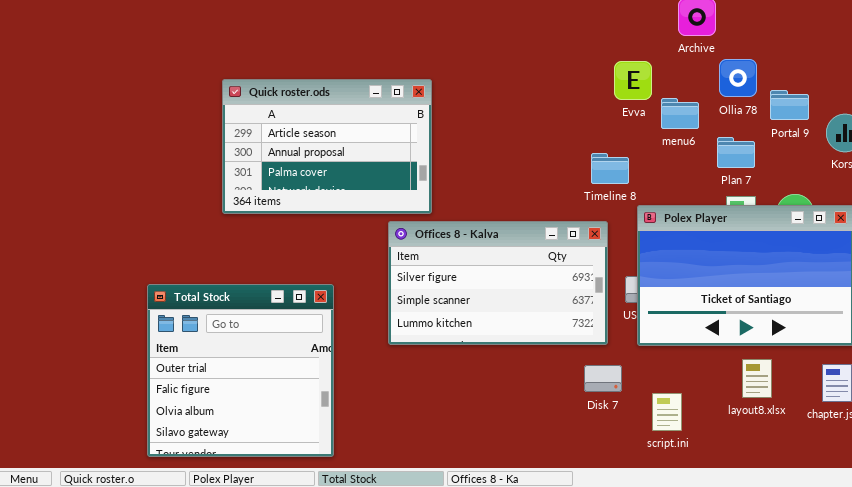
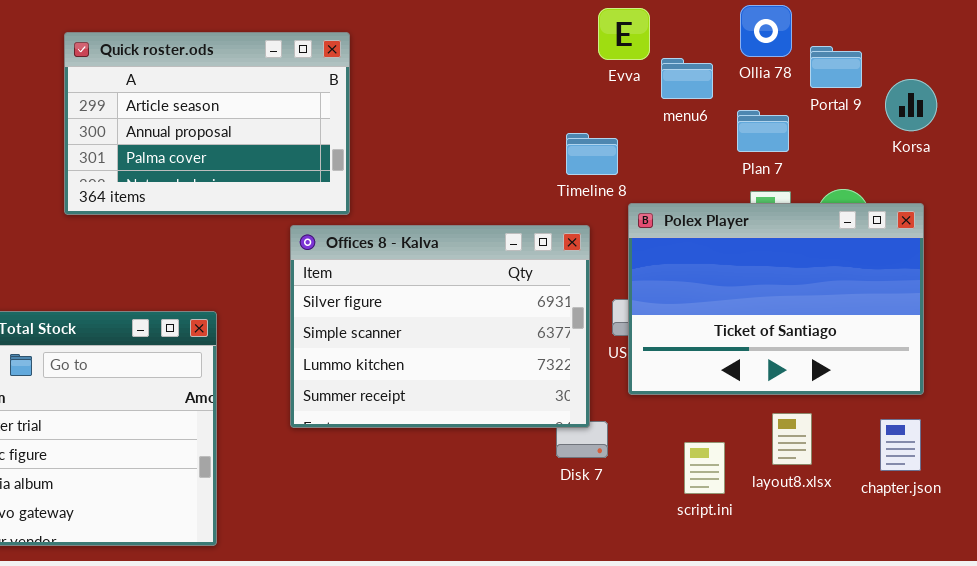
Offices 8 - Kalva: [388,221,608,345] -> [290,225,590,428], resized
script.ini: [652,393,682,431] -> [684,442,725,494], moved

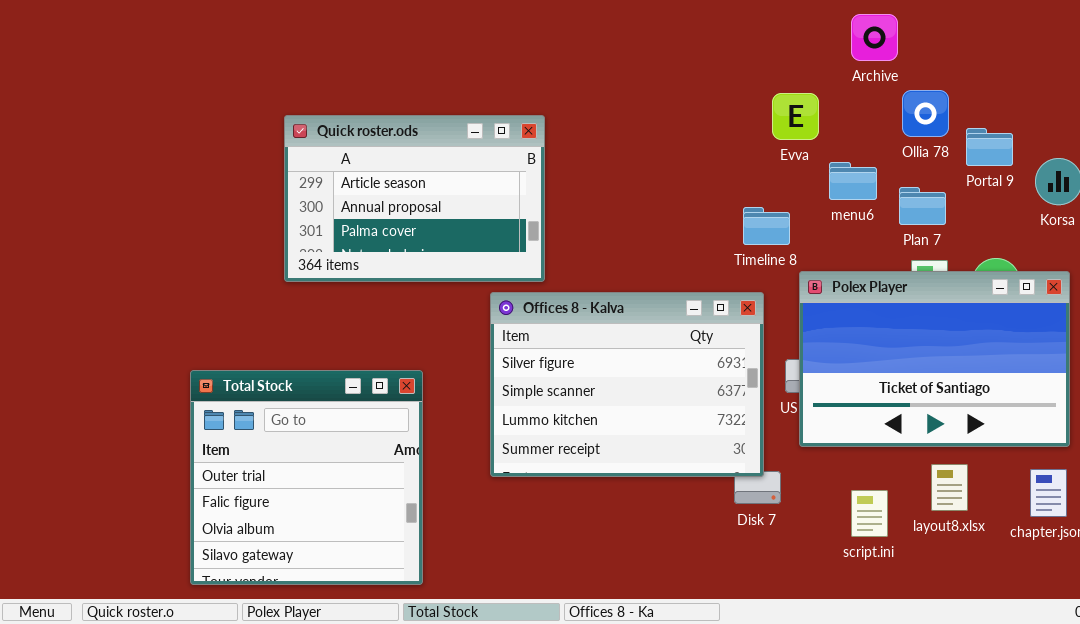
menu6: [661,58,713,99] -> [829,162,877,200], moved

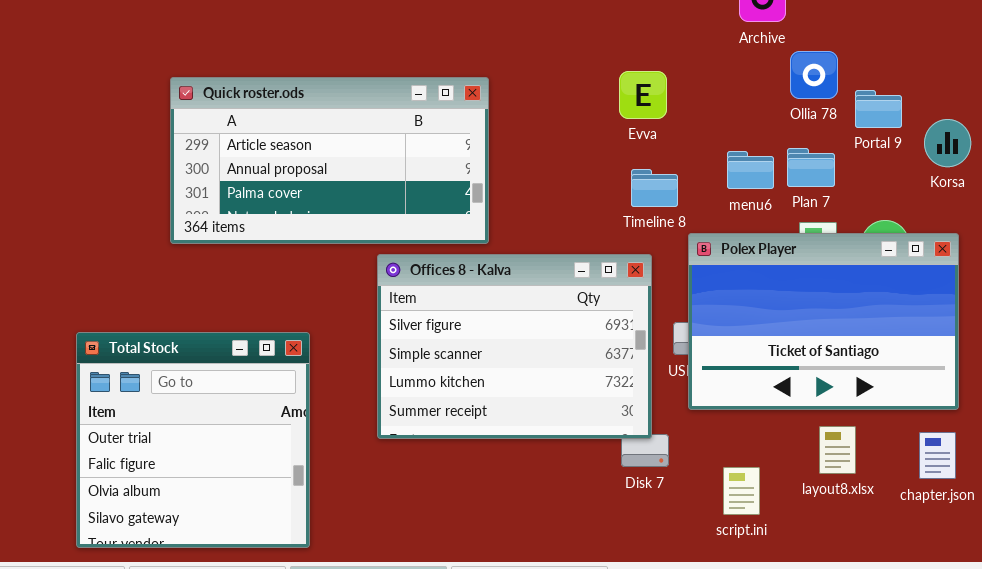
Evva: [772,93,819,140] -> [619,71,667,119], moved
Quick roster.ods: [284,115,545,282] -> [170,77,489,244], resized
menu6: [829,162,877,200] -> [727,151,774,189], moved
script.ini: [851,490,888,537] -> [723,467,760,515], moved

